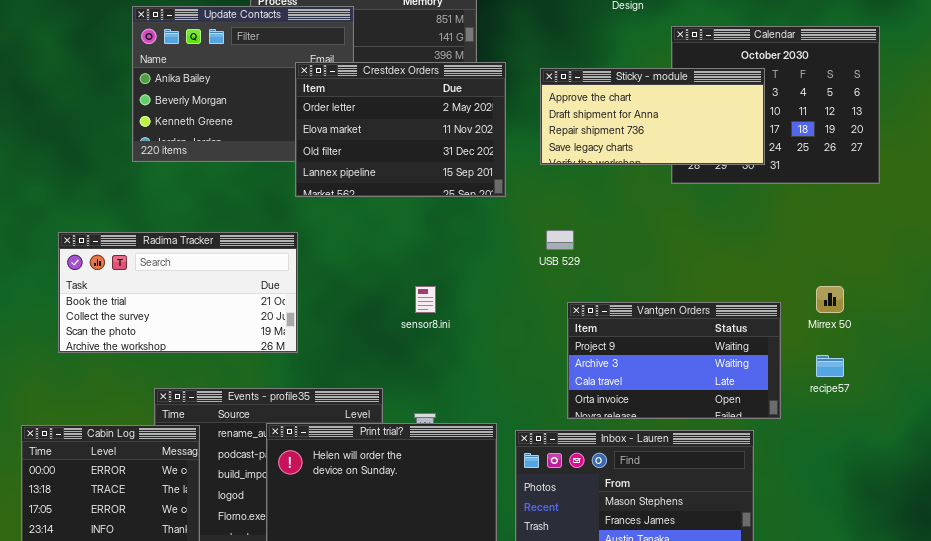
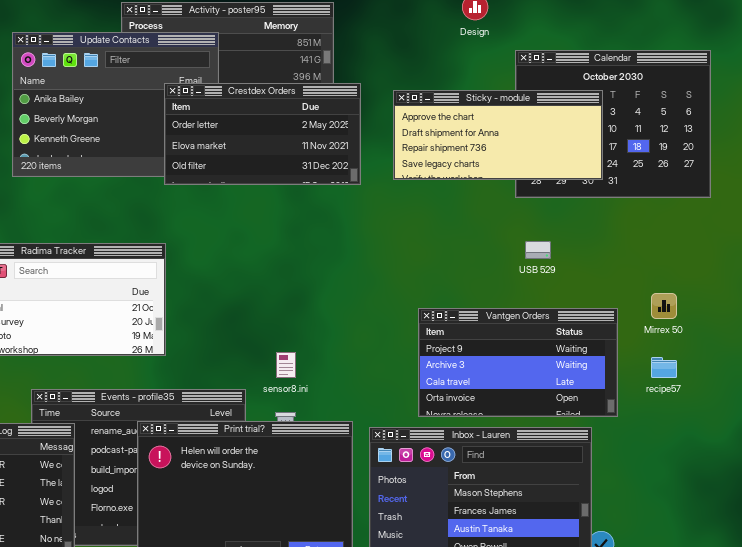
Crestdex Orders: [295,62,506,197] -> [164,83,361,185], resized
USB 529: [546,230,574,250] -> [525,241,551,259], moved
sensor8.ini: [415,286,436,313] -> [276,352,296,378], moved

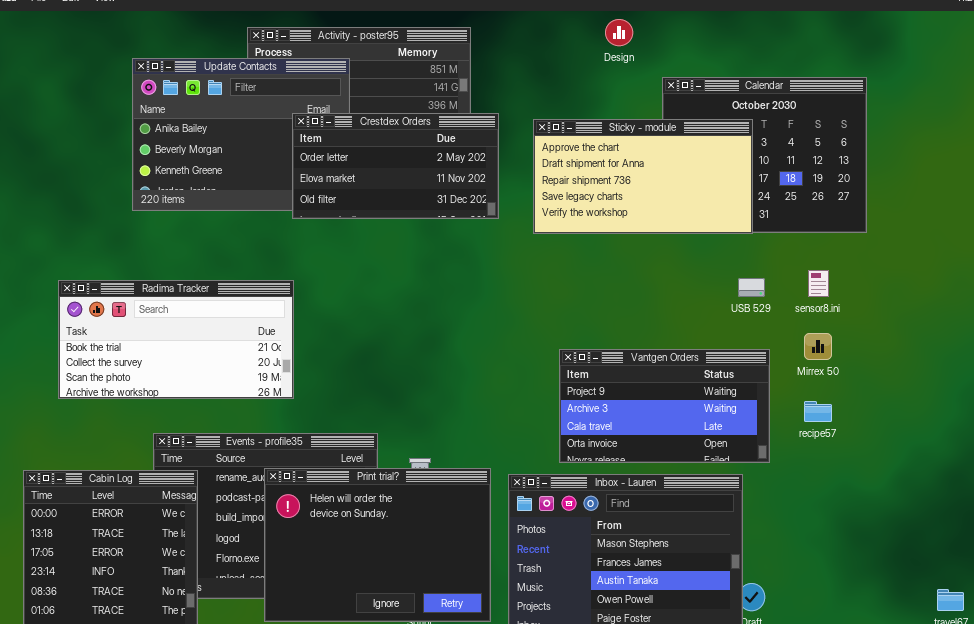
Sticky - module: [393,90,603,180] -> [533,119,753,234], resized
USB 529: [525,241,551,259] -> [738,278,765,297], moved
sensor8.ini: [276,352,296,378] -> [808,270,829,297], moved

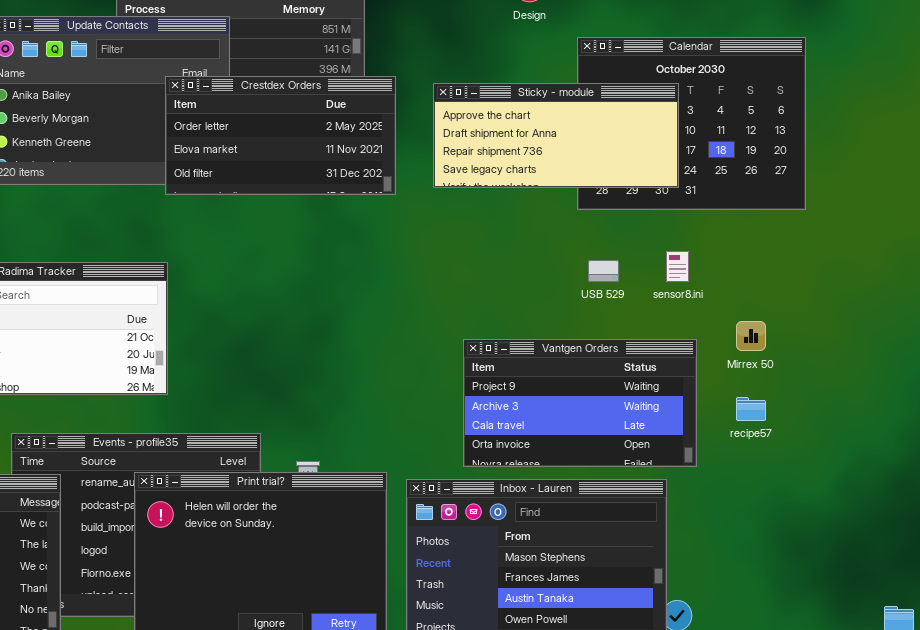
Sticky - module: [533,119,753,234] -> [433,83,679,188], resized
sensor8.ini: [808,270,829,297] -> [666,251,689,282], moved
USB 529: [738,278,765,297] -> [588,260,619,282], moved

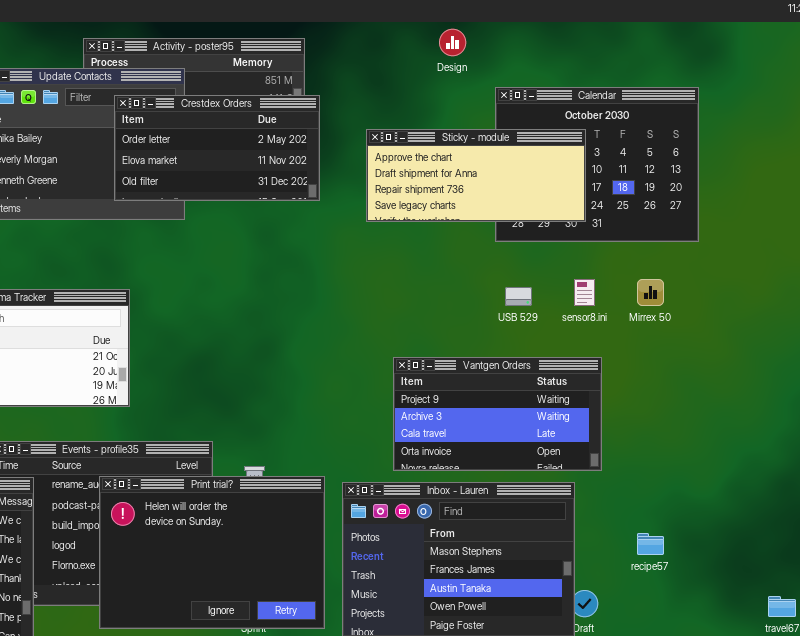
Crestdex Orders: [165,76,396,195] -> [114,95,320,201], moved
Mirrex 50: [736,321,766,351] -> [637,279,664,306], moved
recipe57: [736,397,766,421] -> [637,533,664,555], moved

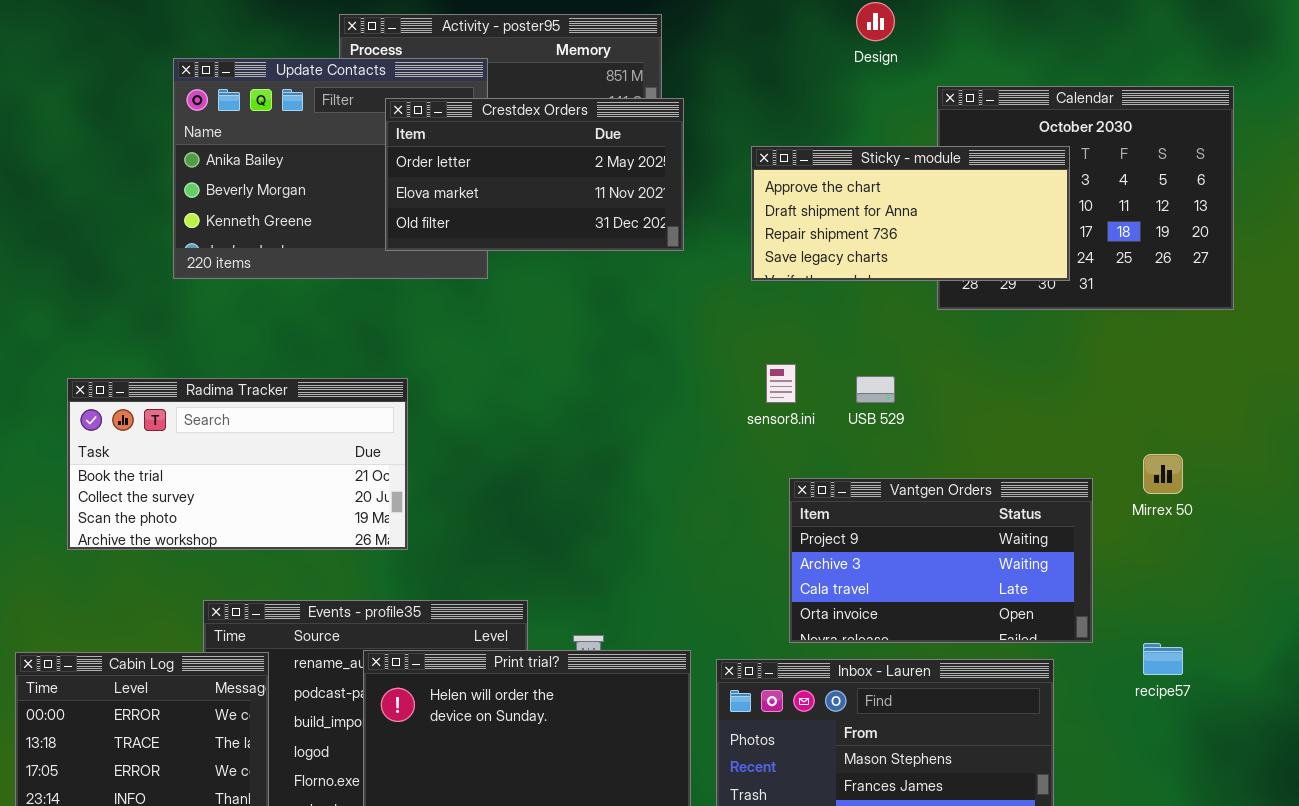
sensor8.ini: [574,279,595,306] -> [766,364,796,403], moved
Mirrex 50: [637,279,664,306] -> [1143,454,1183,494], moved
USB 529: [505,287,532,306] -> [856,376,895,403], moved
recipe57: [637,533,664,555] -> [1143,643,1183,675], moved

